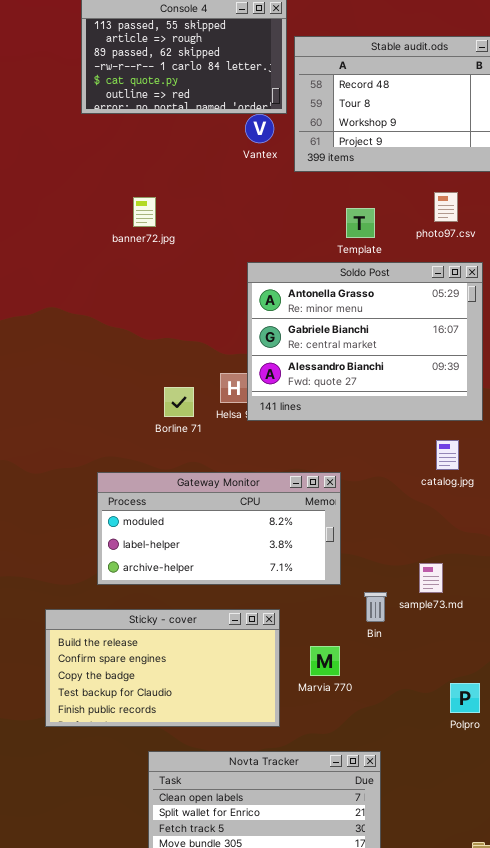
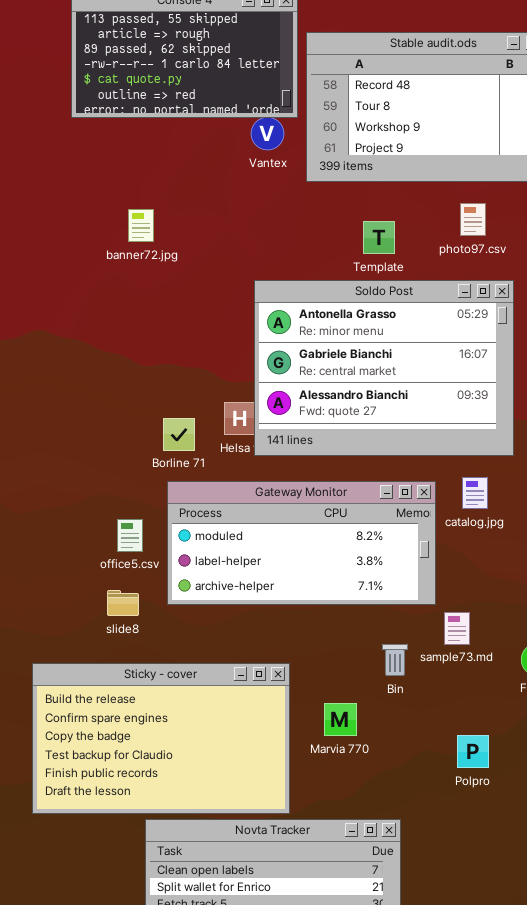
Gateway Monitor: [97,472,341,585] -> [167,481,436,605], moved
Sticky - cover: [45,609,280,727] -> [32,663,290,814], resized
Polpro: [450,683,480,713] -> [457,735,489,768], moved

